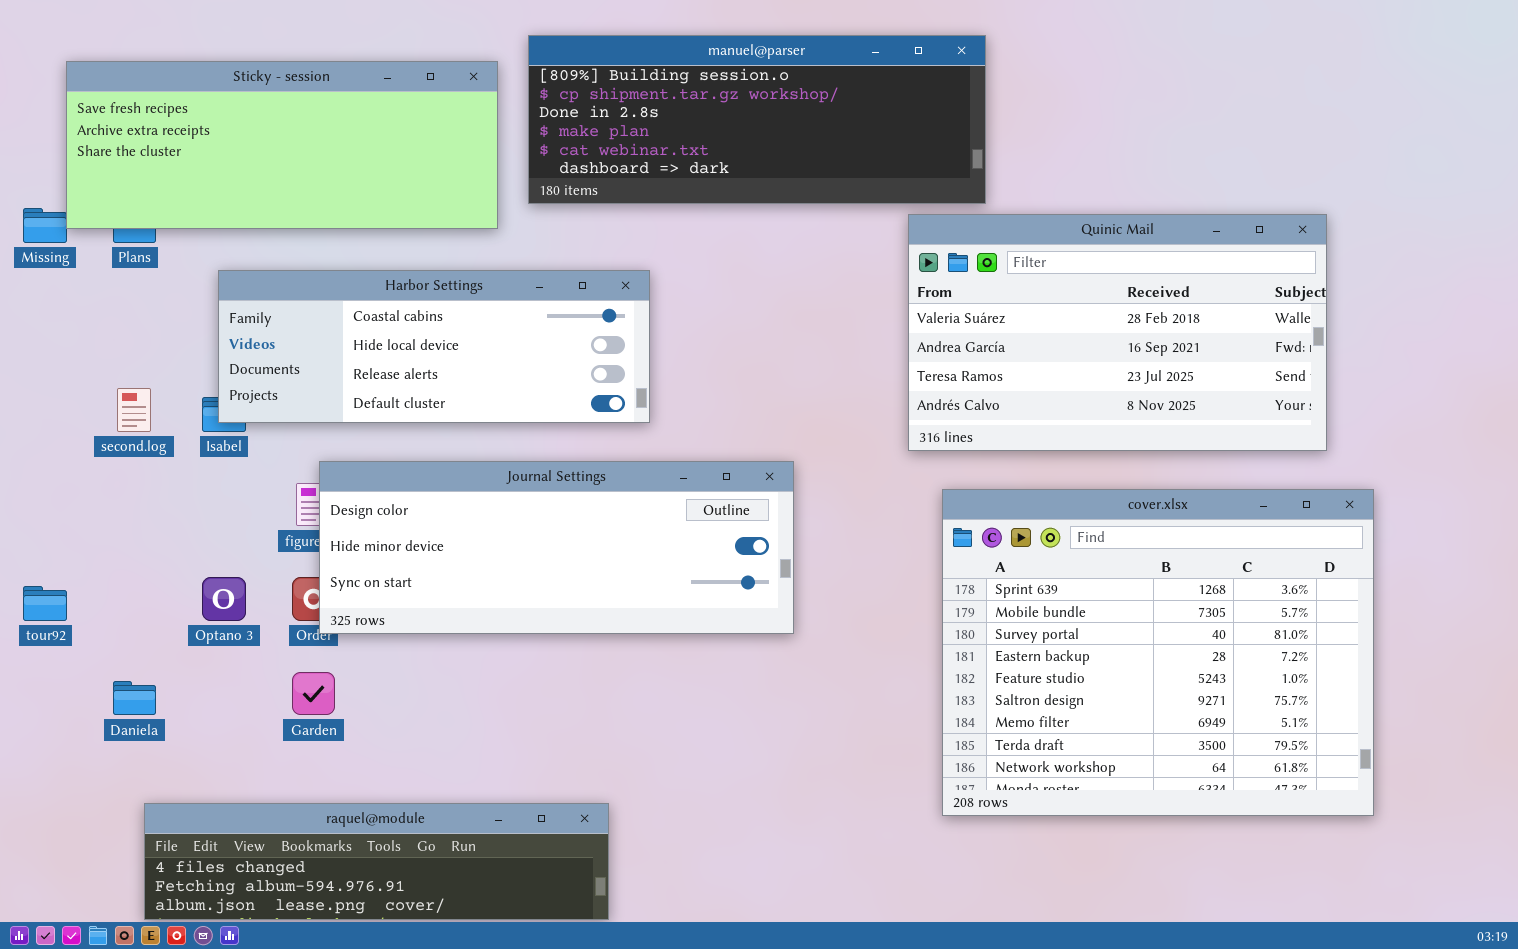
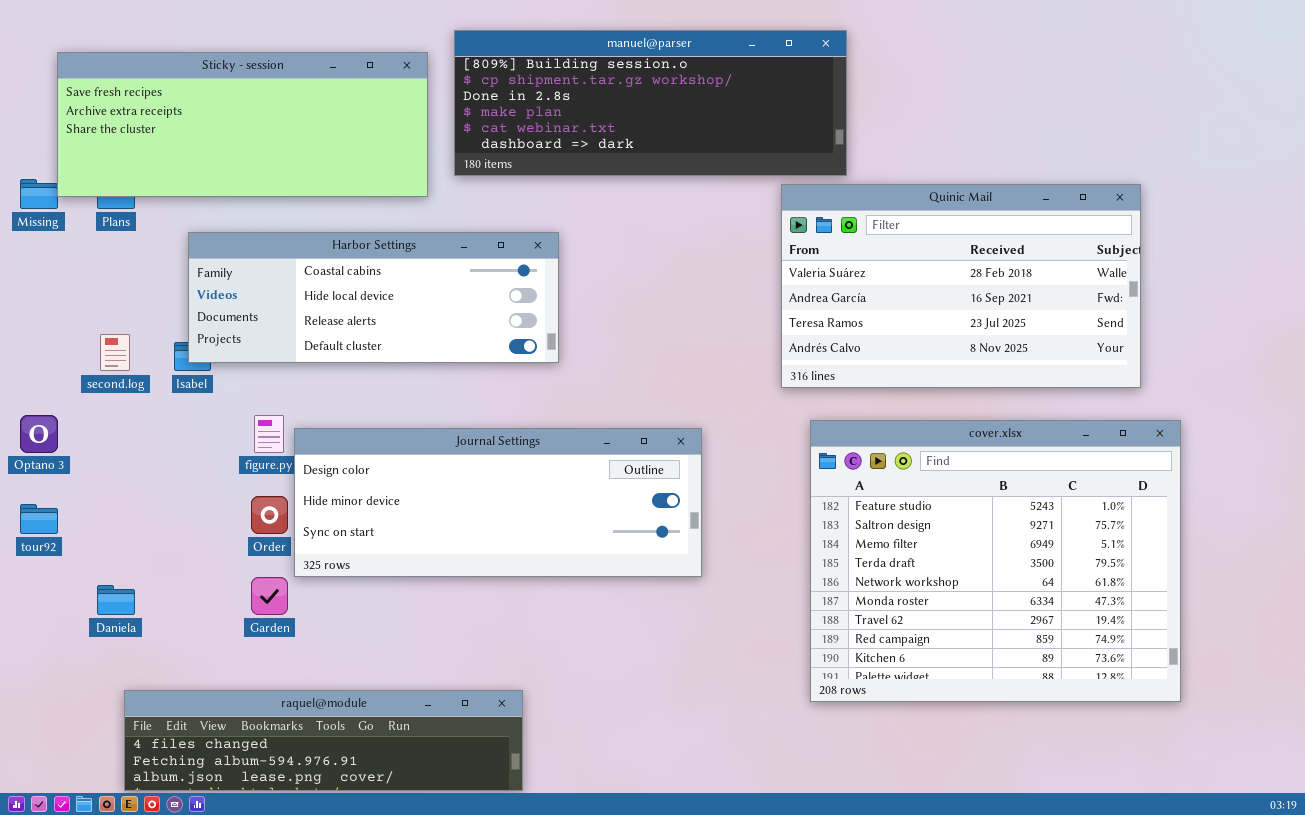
Journal Settings: [319,461,794,634] -> [294,428,702,577], moved
cover.xlsx: [942,489,1374,816] -> [810,420,1181,702], scrolled down 4 rows
Optano 3: [202,577,246,621] -> [20,415,58,453], moved

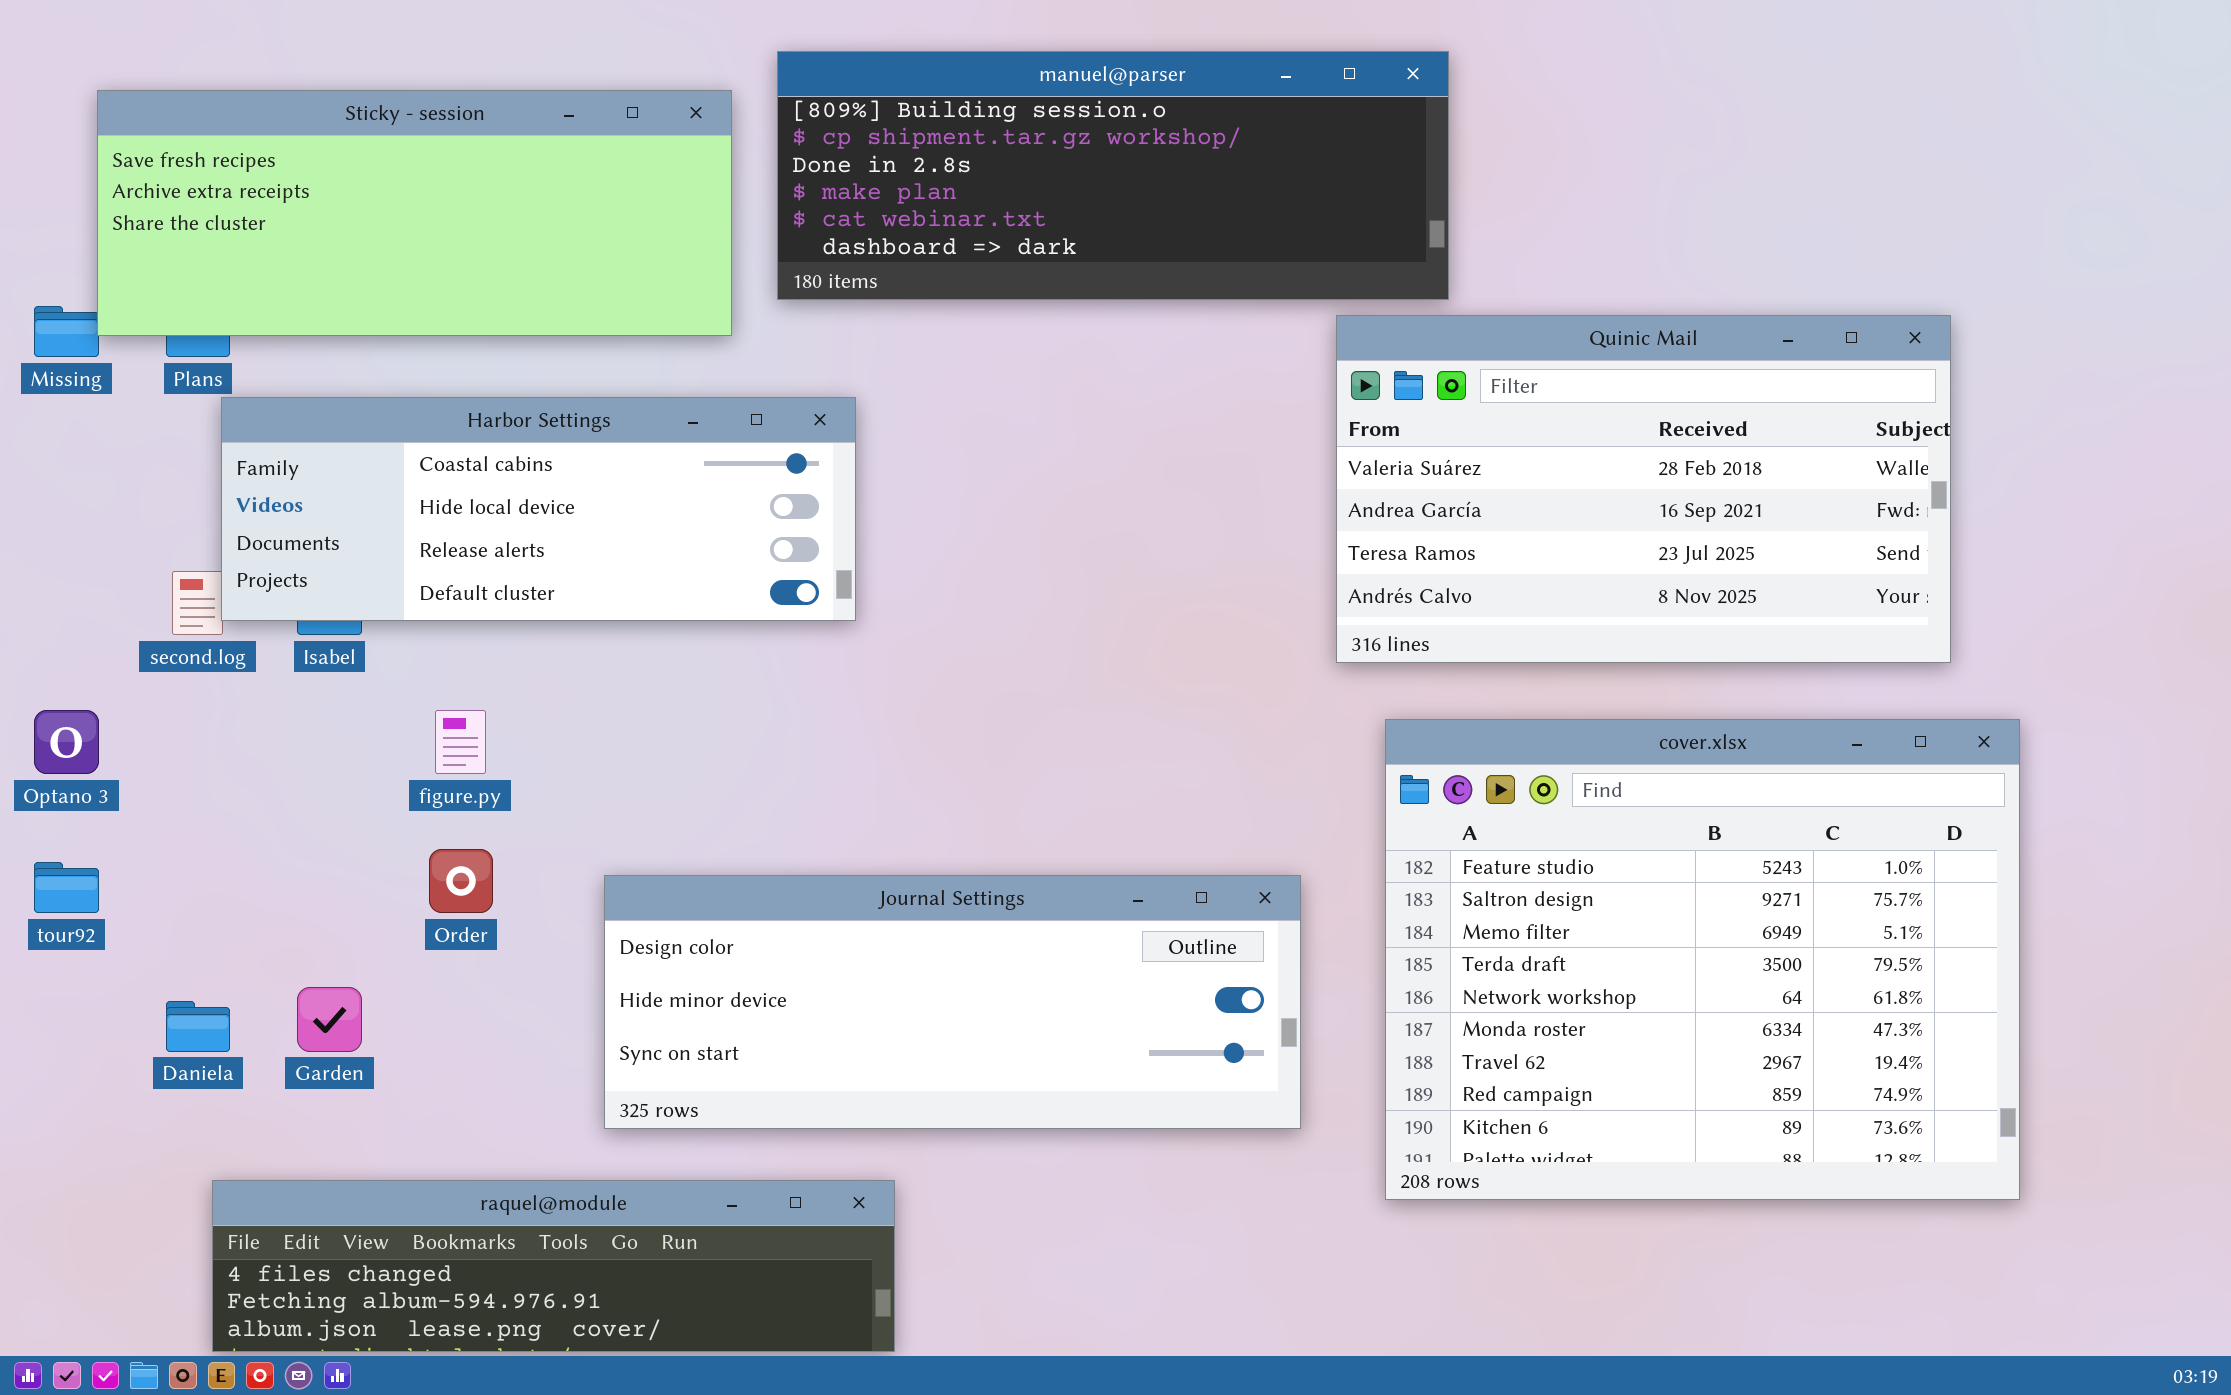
Harbor Settings: [188,232,559,363] -> [221,397,856,621], moved
Journal Settings: [294,428,702,577] -> [604,875,1301,1129], moved
Garden: [251,577,288,615] -> [297,987,362,1052], moved

